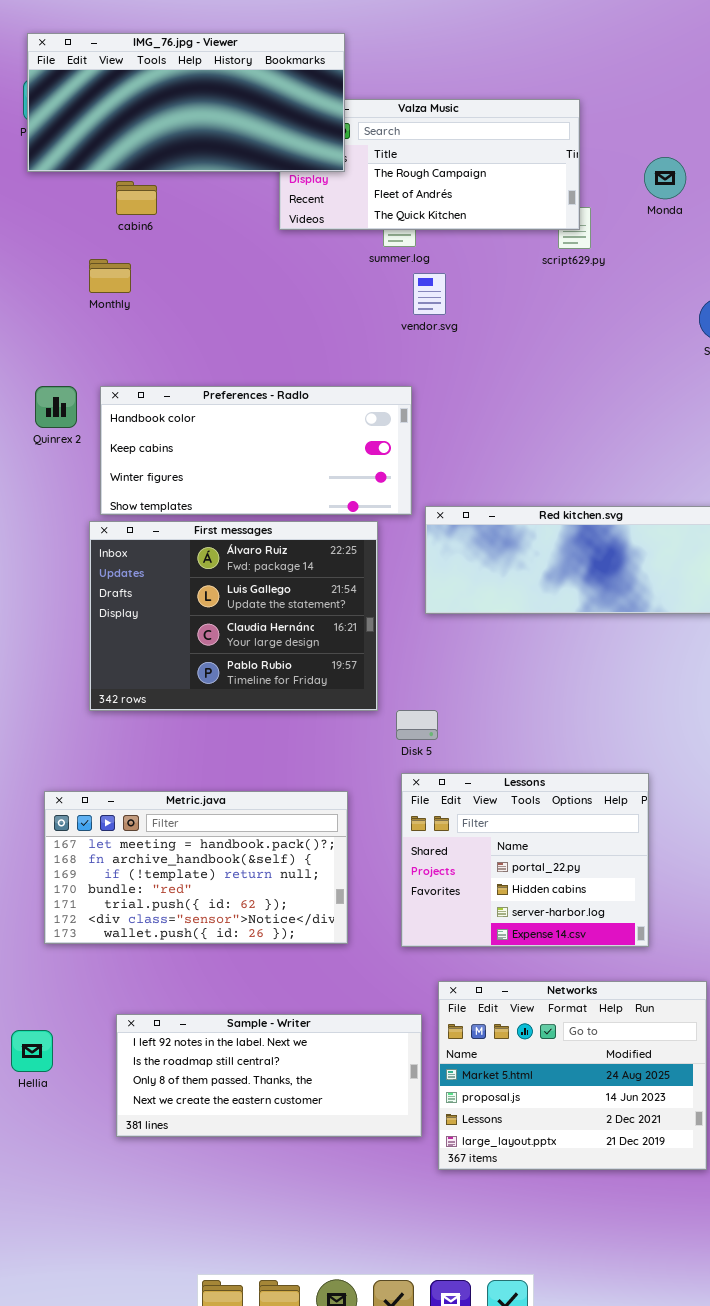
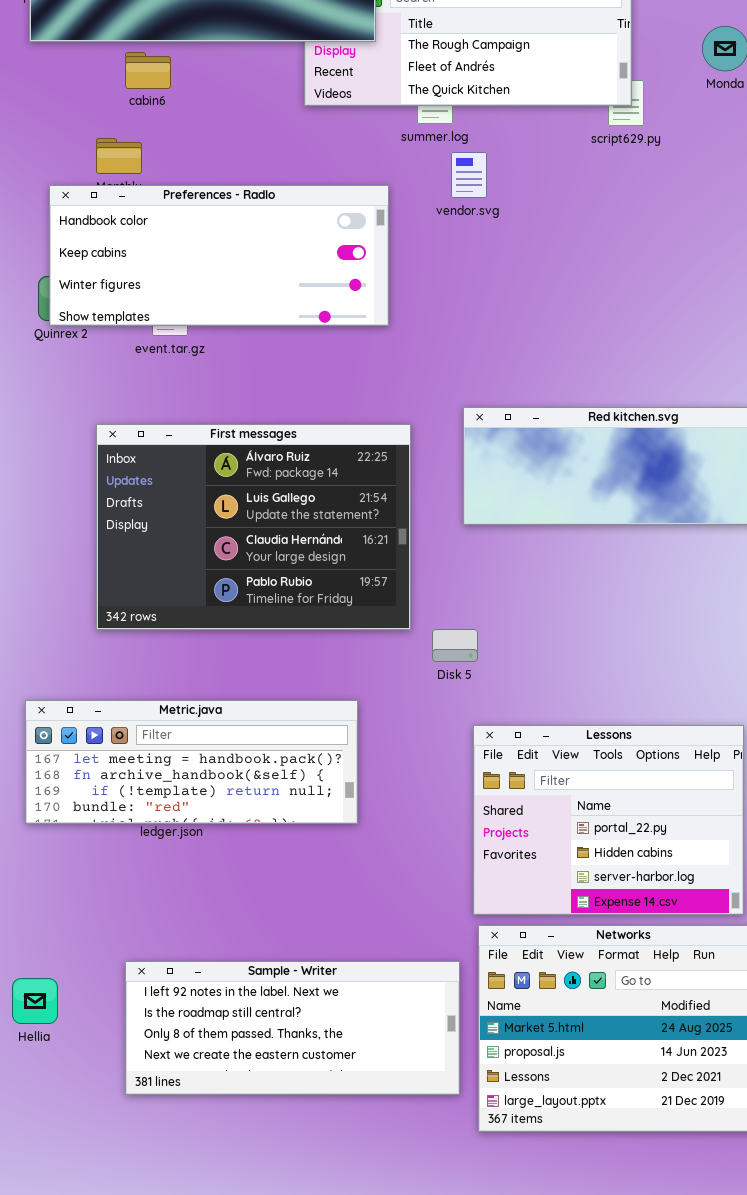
Preferences - Radlo: [100,386,412,515] -> [49,185,389,326], moved
Lessons: [401,773,649,947] -> [473,725,744,915], moved
Metric.java: [44,791,348,944] -> [25,700,358,824], moved, resized

